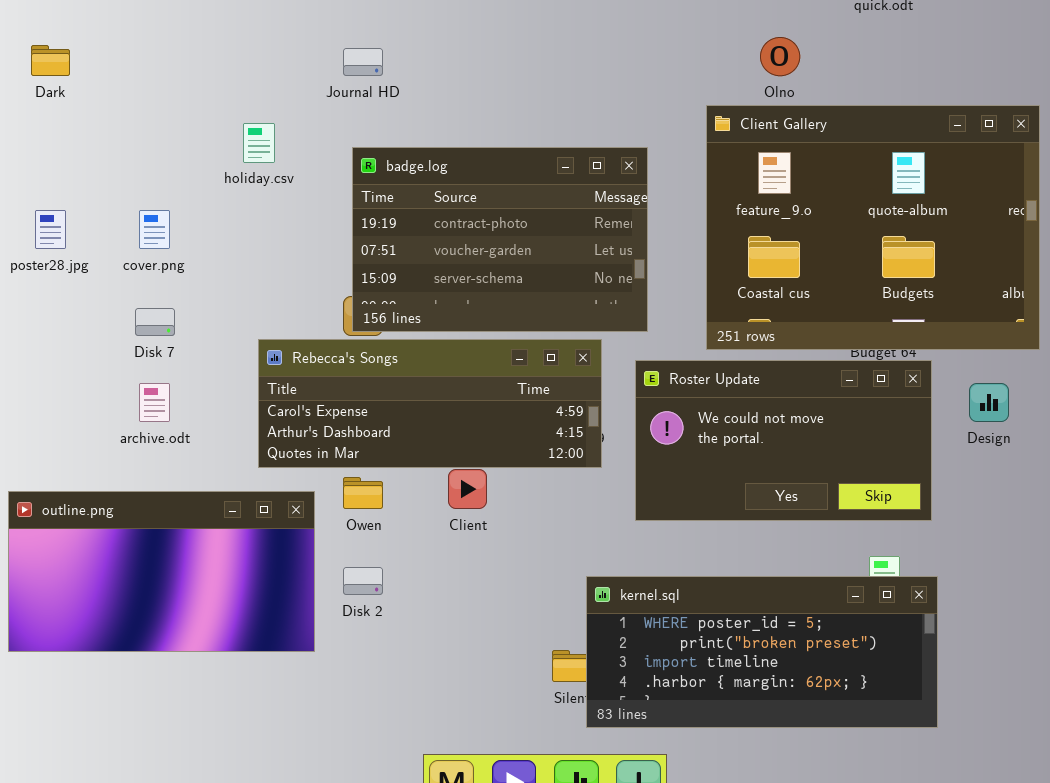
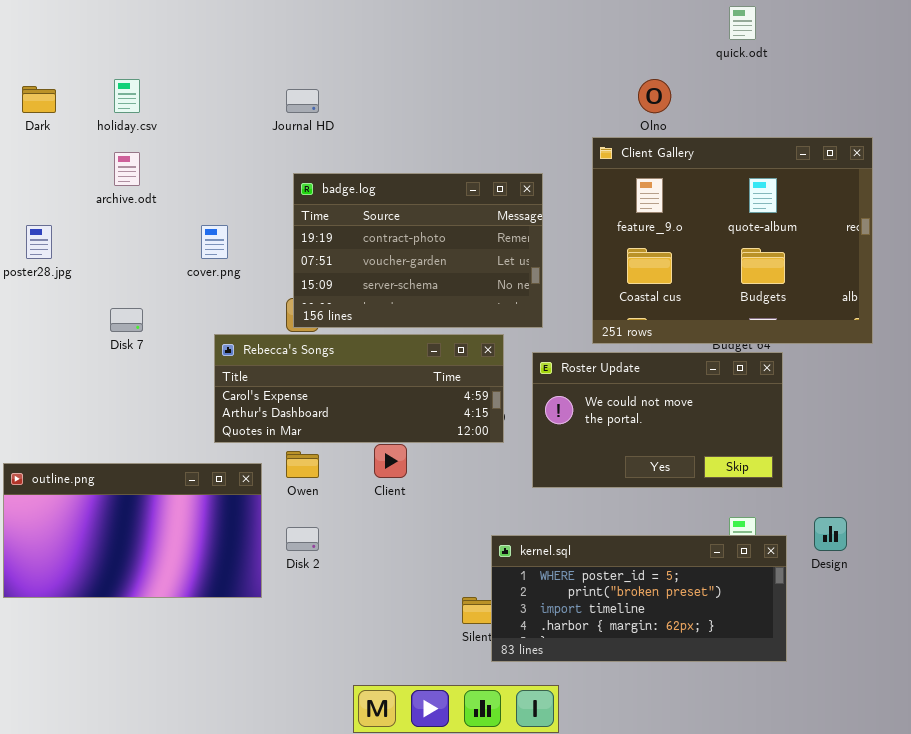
holiday.csv: [243,123,275,163] -> [114,79,140,113], moved
cover.png: [139,210,170,249] -> [201,225,228,259], moved
archive.odt: [139,383,170,422] -> [114,152,140,186], moved
Design: [969,383,1009,422] -> [814,517,847,551], moved

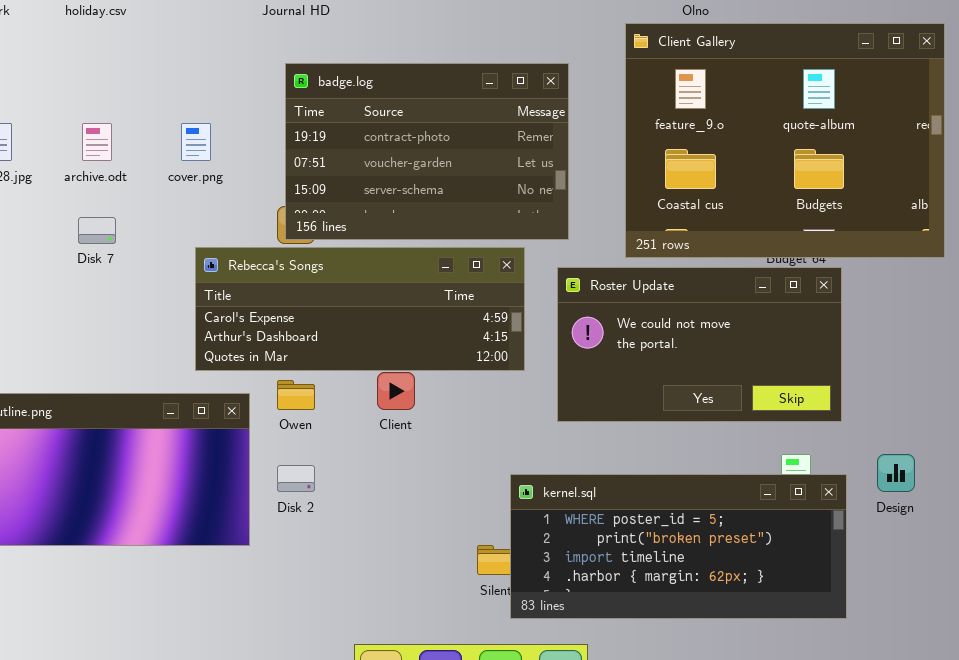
archive.odt: [114,152,140,186] -> [82,123,112,161], moved

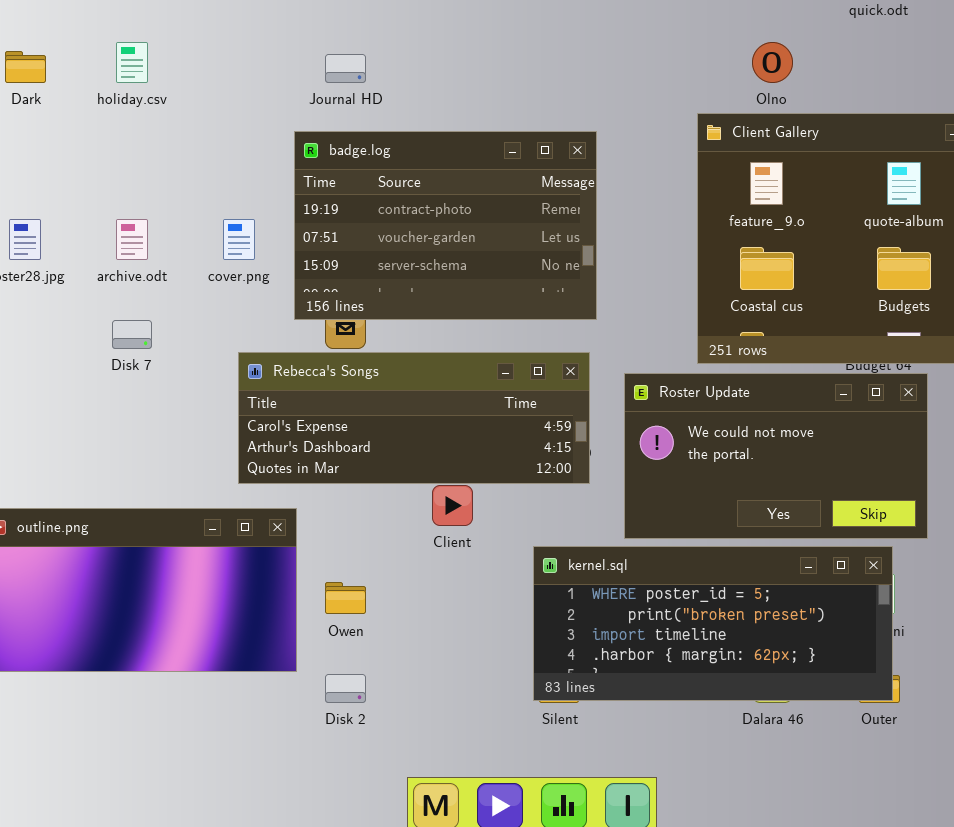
badge.log: [285,63,569,240] -> [294,131,597,320], moved
Owen: [277,380,315,410] -> [325,582,366,614], moved
Disk 2: [277,465,315,492] -> [325,674,366,703], moved
kernel.sql: [510,474,847,619] -> [533,546,893,701], moved

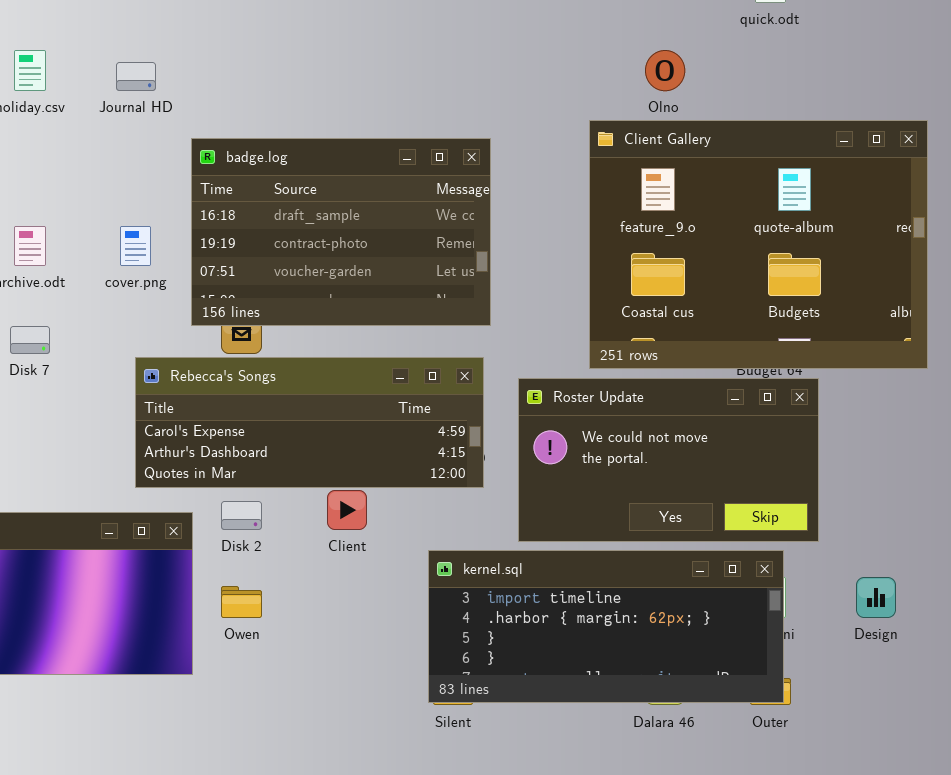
Journal HD: [325,54,366,83] -> [116,62,156,91], moved
badge.log: [294,131,597,320] -> [191,138,491,326], scrolled up 1 row
kernel.sql: [533,546,893,701] -> [428,550,784,703], scrolled down 2 rows
Disk 2: [325,674,366,703] -> [221,501,262,530], moved

